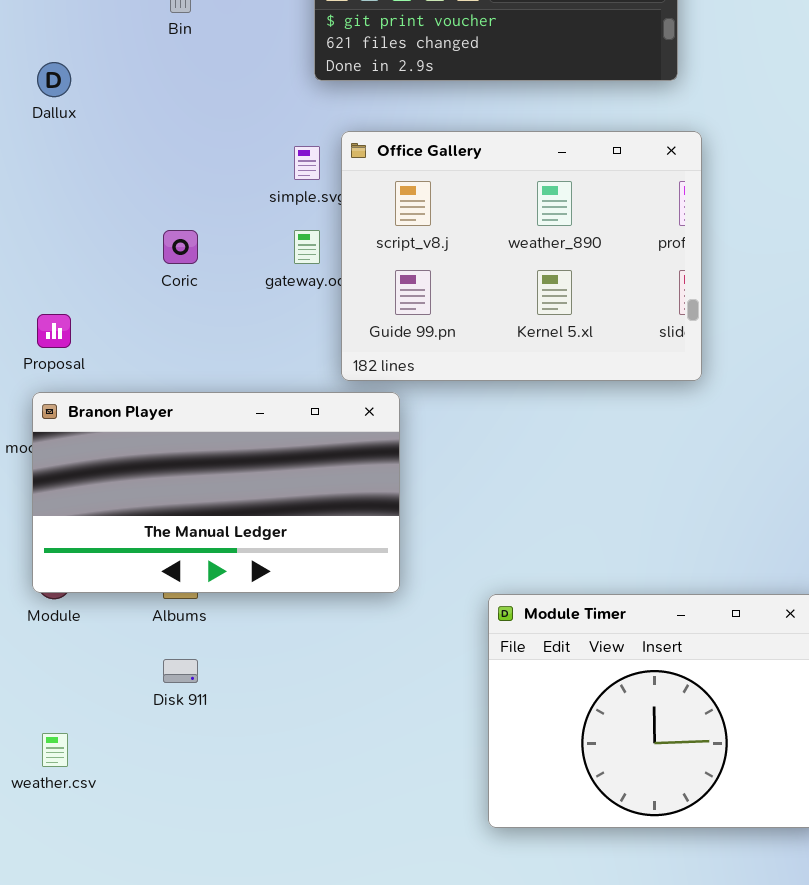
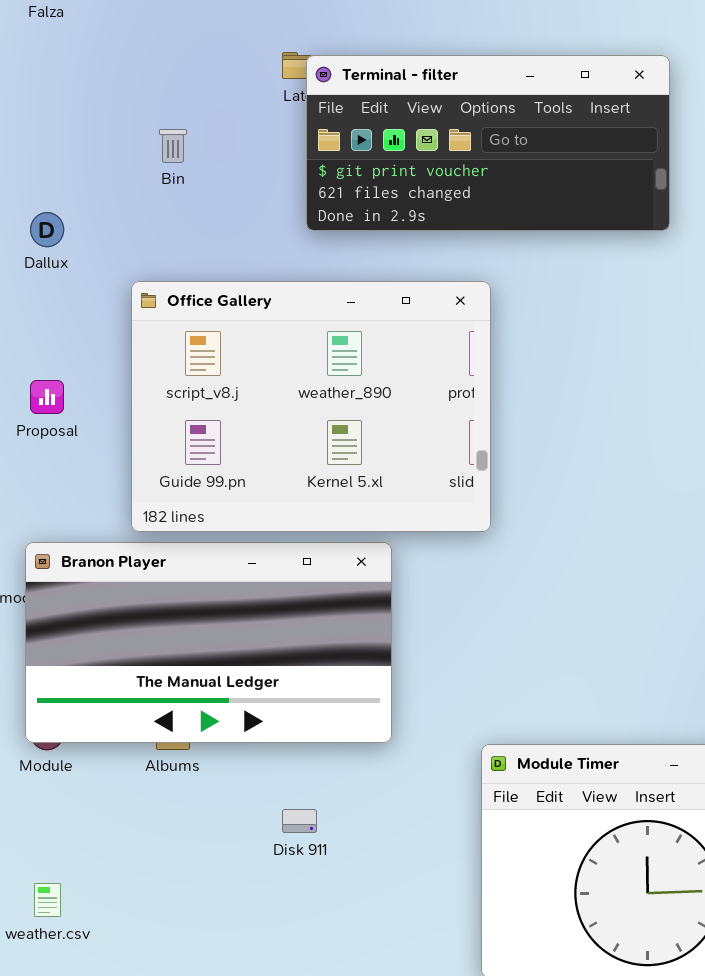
Office Gallery: [341,131,702,381] -> [131,281,491,532], moved
Proposal: [37,314,71,348] -> [30,380,64,414], moved
Disk 911: [163,659,198,683] -> [282,809,317,833], moved

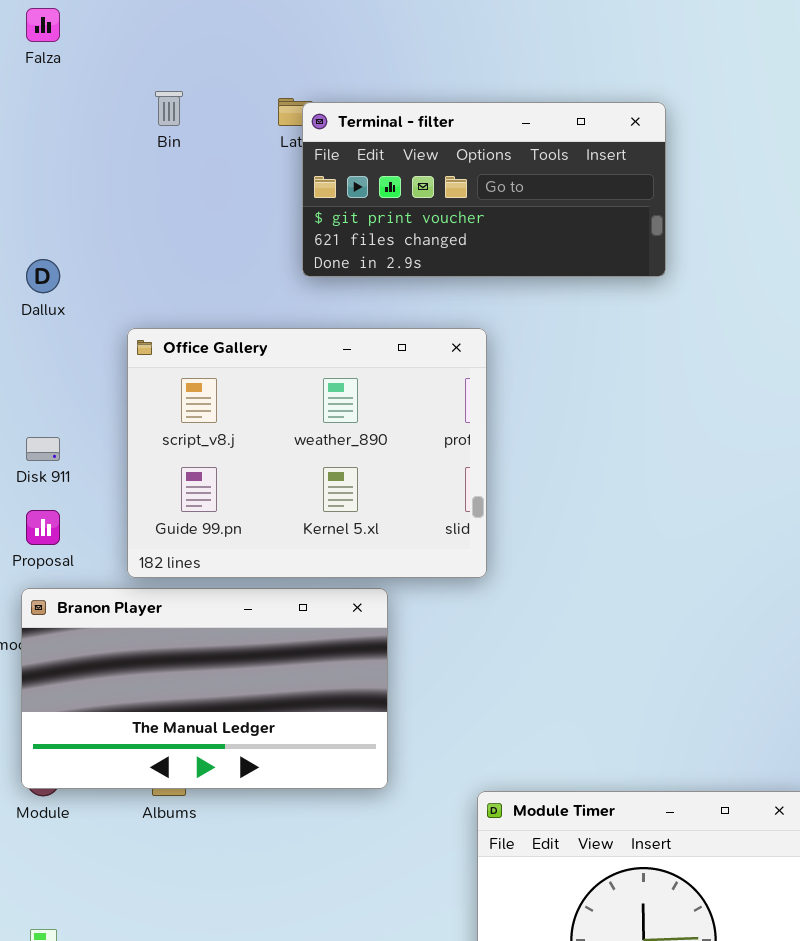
Bin: [159,129,187,163] -> [155,91,183,126], moved
Proposal: [30,380,64,414] -> [26,510,60,545], moved
Disk 911: [282,809,317,833] -> [26,437,60,461], moved

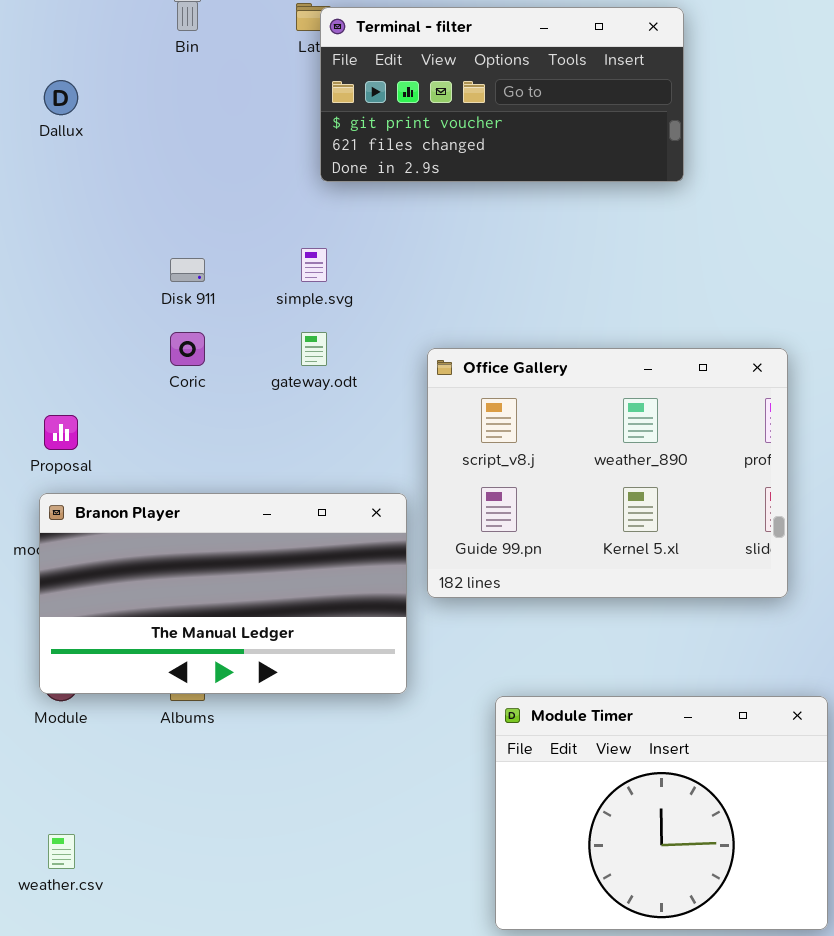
Dallux: [26,259,60,293] -> [44,80,78,115], moved
Office Gallery: [127,328,487,578] -> [427,348,788,598], moved
Disk 911: [26,437,60,461] -> [170,258,205,282], moved

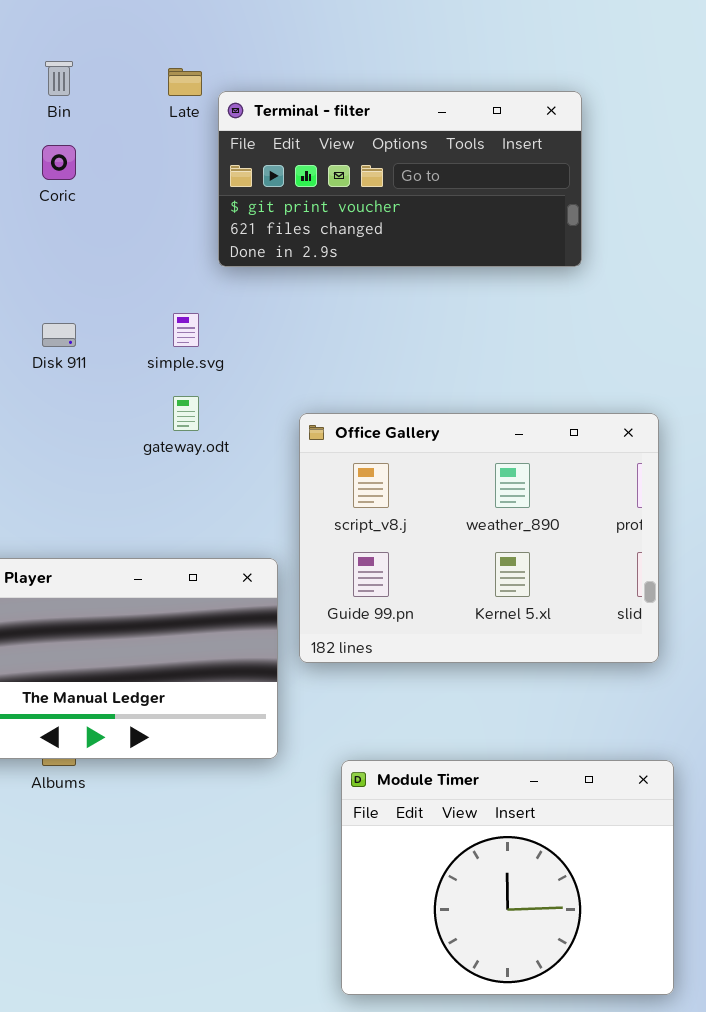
Terminal - filter: [320,7,684,182] -> [218,91,582,267], moved
Coric: [170,332,205,366] -> [42,145,76,180], moved
Module Timer: [495,696,828,930] -> [341,760,674,995], moved

